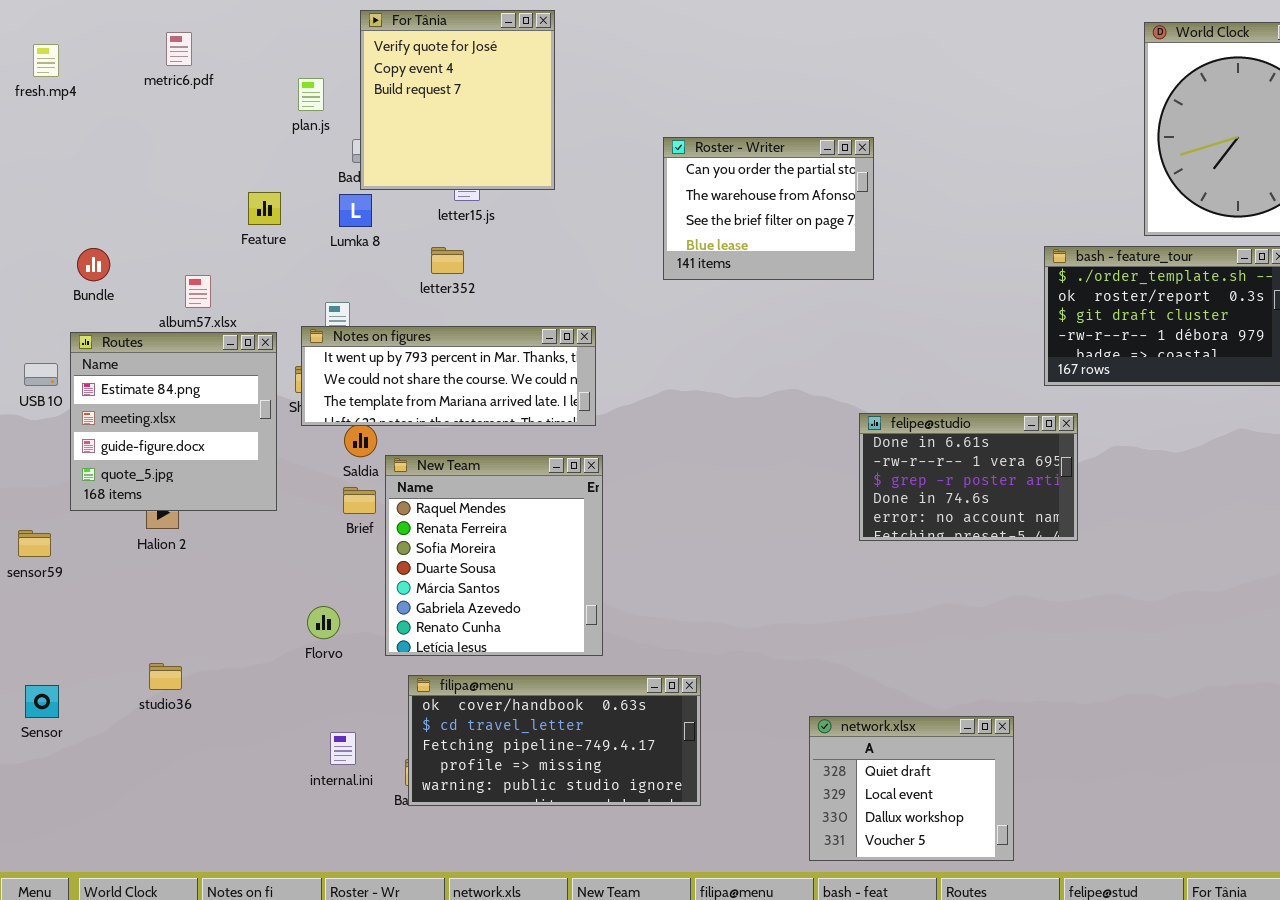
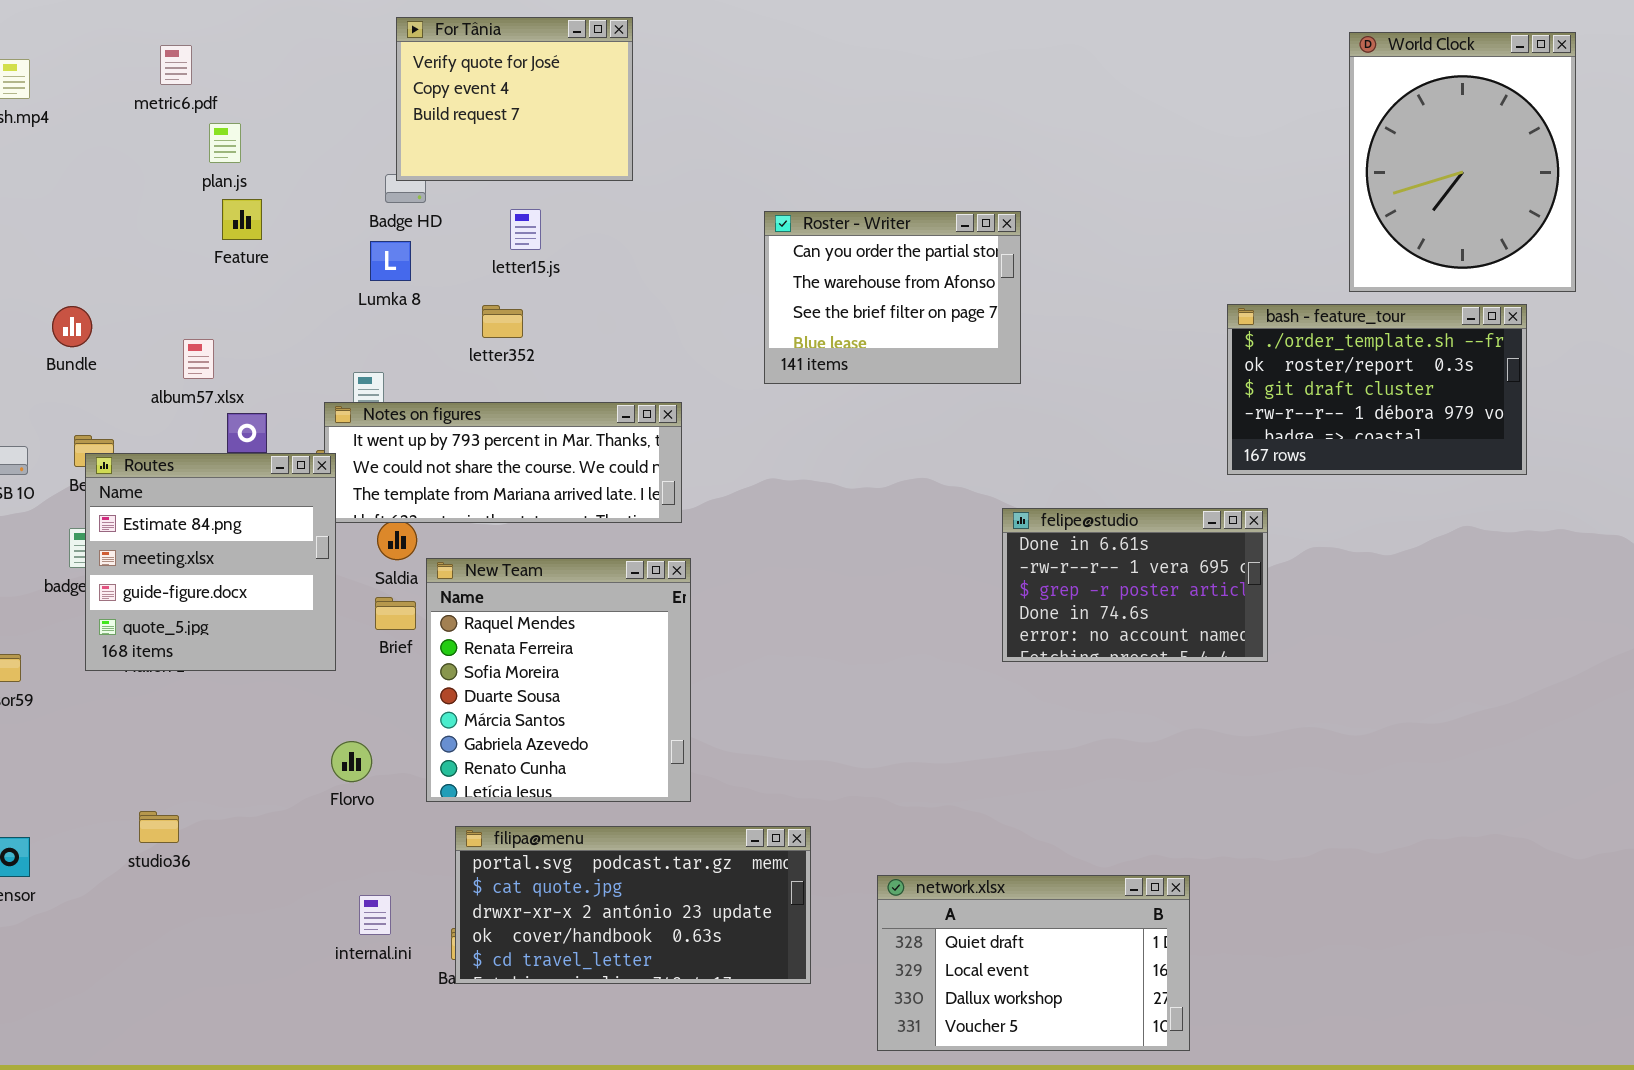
For Tânia: [360,10,555,190] -> [396,17,633,181], resized
plan.js: [298,78,324,111] -> [209,123,241,163], moved
Roster - Writer: [663,137,874,280] -> [764,211,1021,384], moved
Feature: [248,192,281,225] -> [222,199,262,240], moved
Routes: [70,332,277,511] -> [85,453,336,671], moved
filipa@menu: [408,675,701,806] -> [455,826,811,984], scrolled up 3 rows
network.xlsx: [809,716,1014,861] -> [877,875,1190,1051], resized

